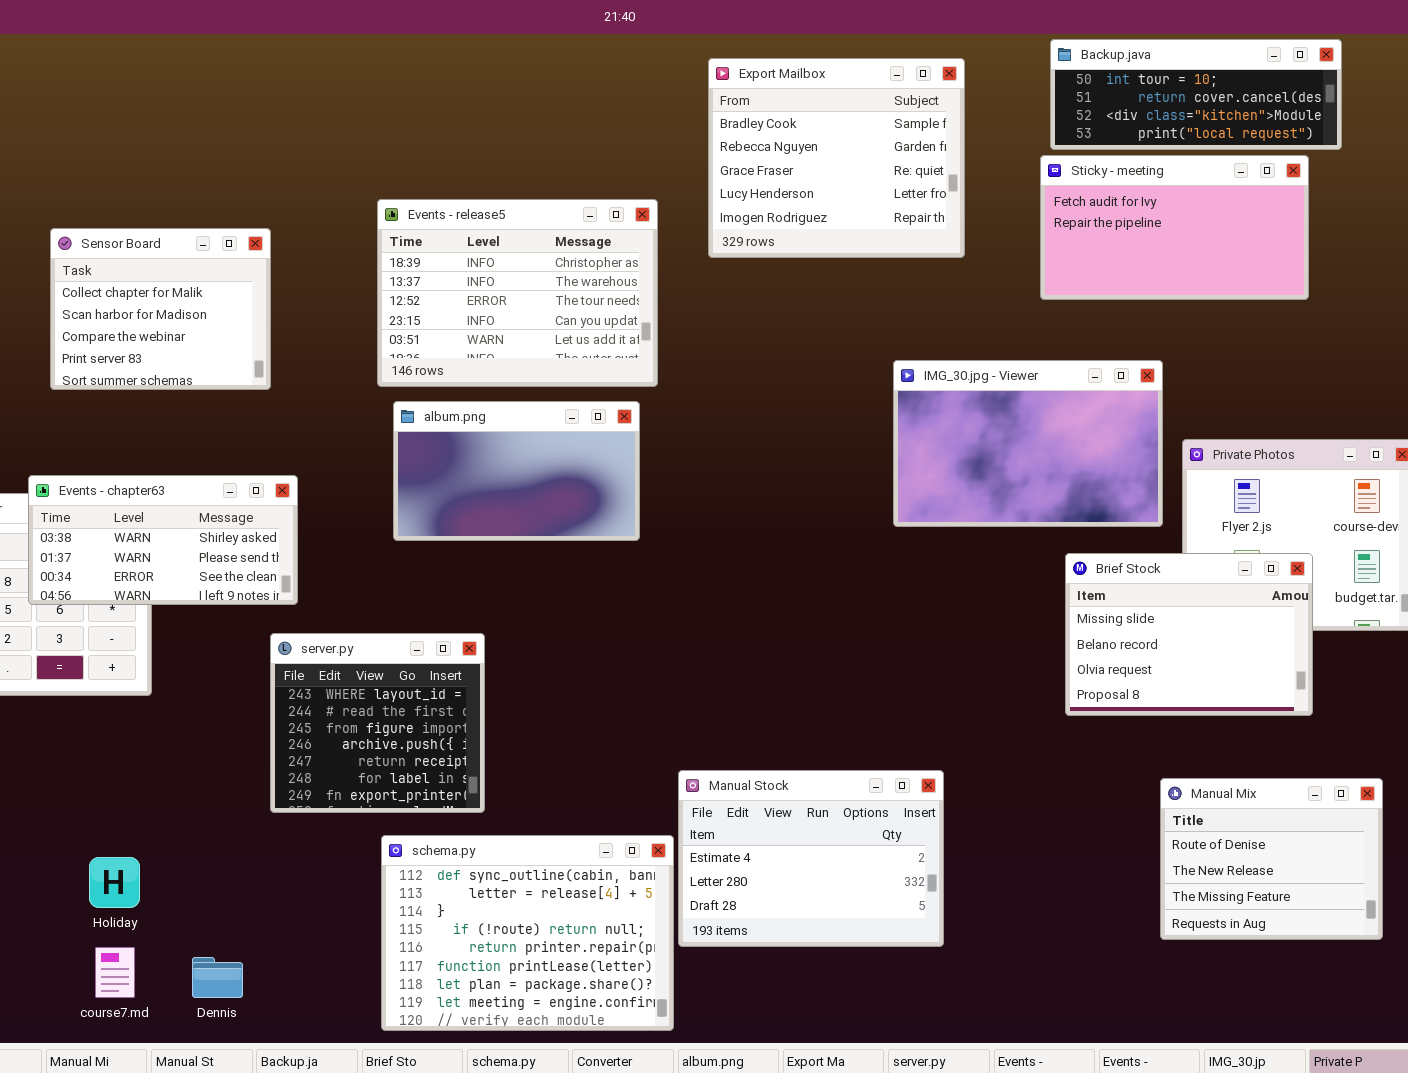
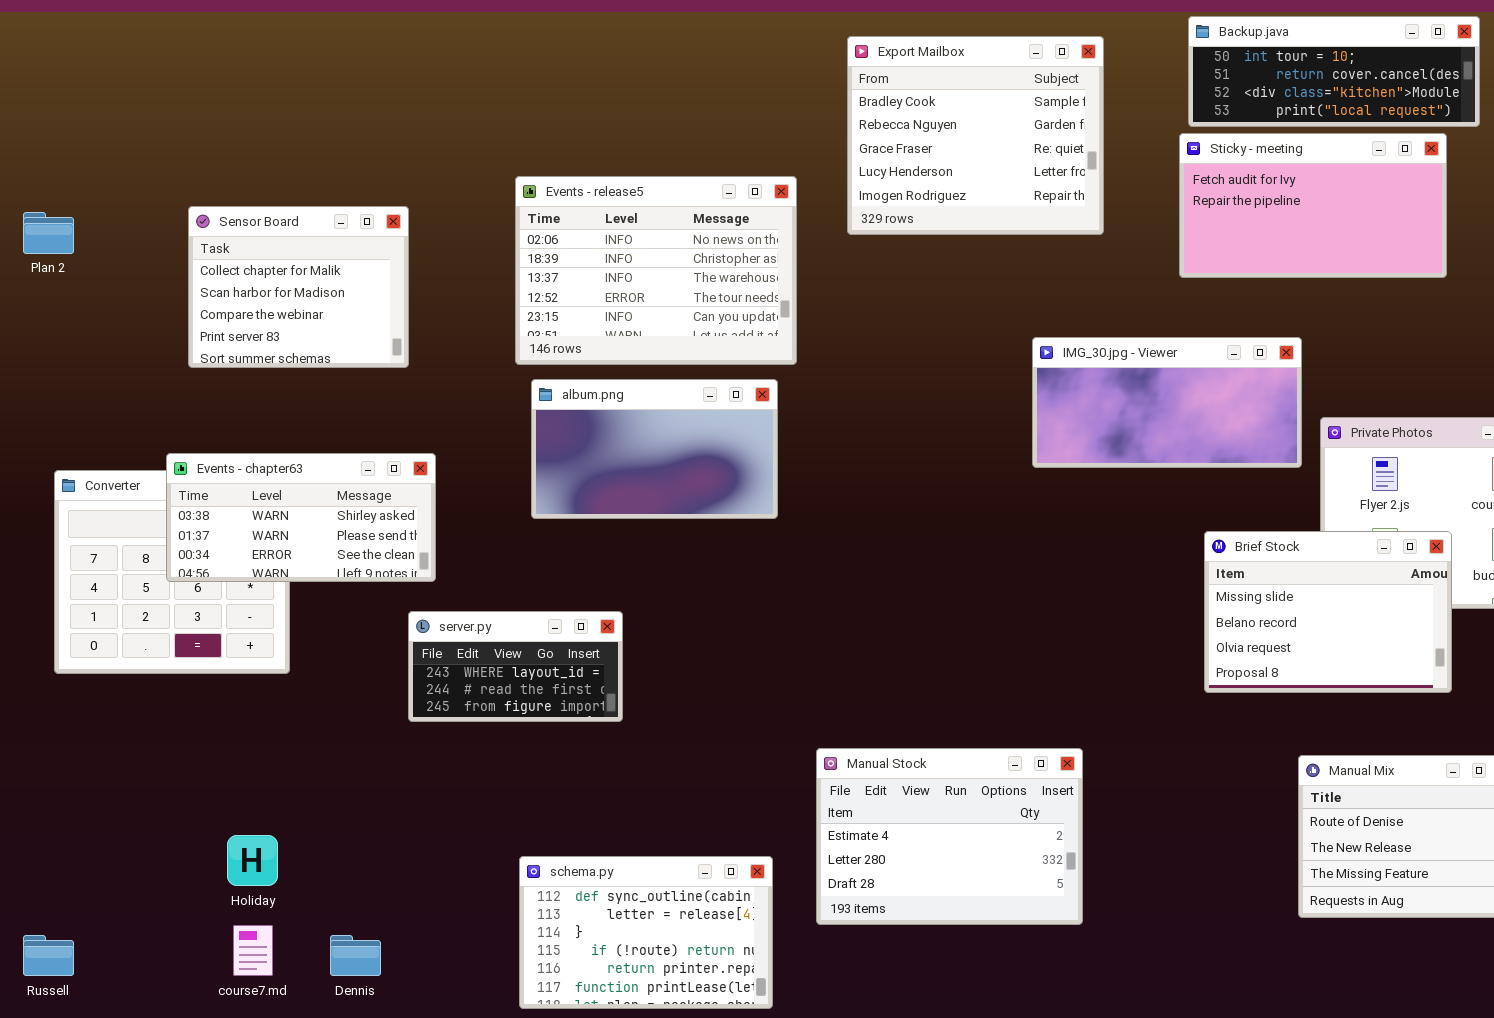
Events - release5: [377,199,658,387] -> [515,176,797,365], scrolled up 1 row
IMG_30.jpg - Viewer: [893,360,1163,527] -> [1032,337,1302,468], resized
server.py: [270,633,485,813] -> [408,611,623,722], resized
schema.py: [381,835,674,1031] -> [519,856,773,1009], resized

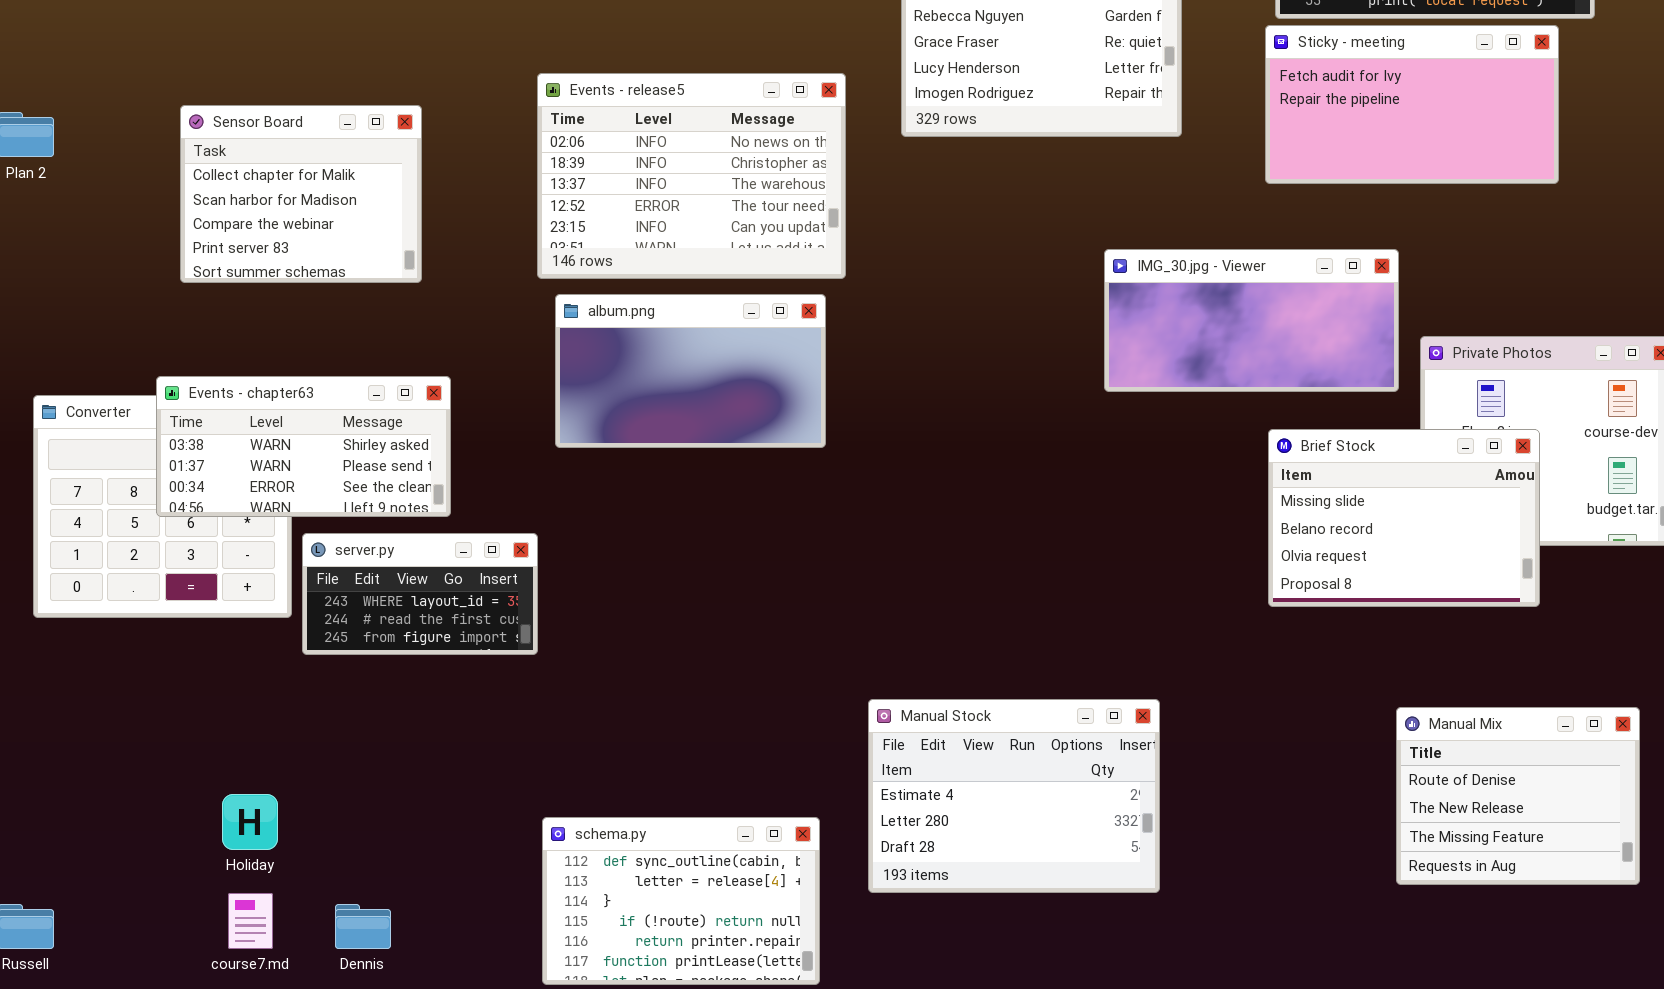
Brief Stock: [1204,531,1452,693] -> [1268,429,1540,607], moved
server.py: [408,611,623,722] -> [302,533,538,655], moved

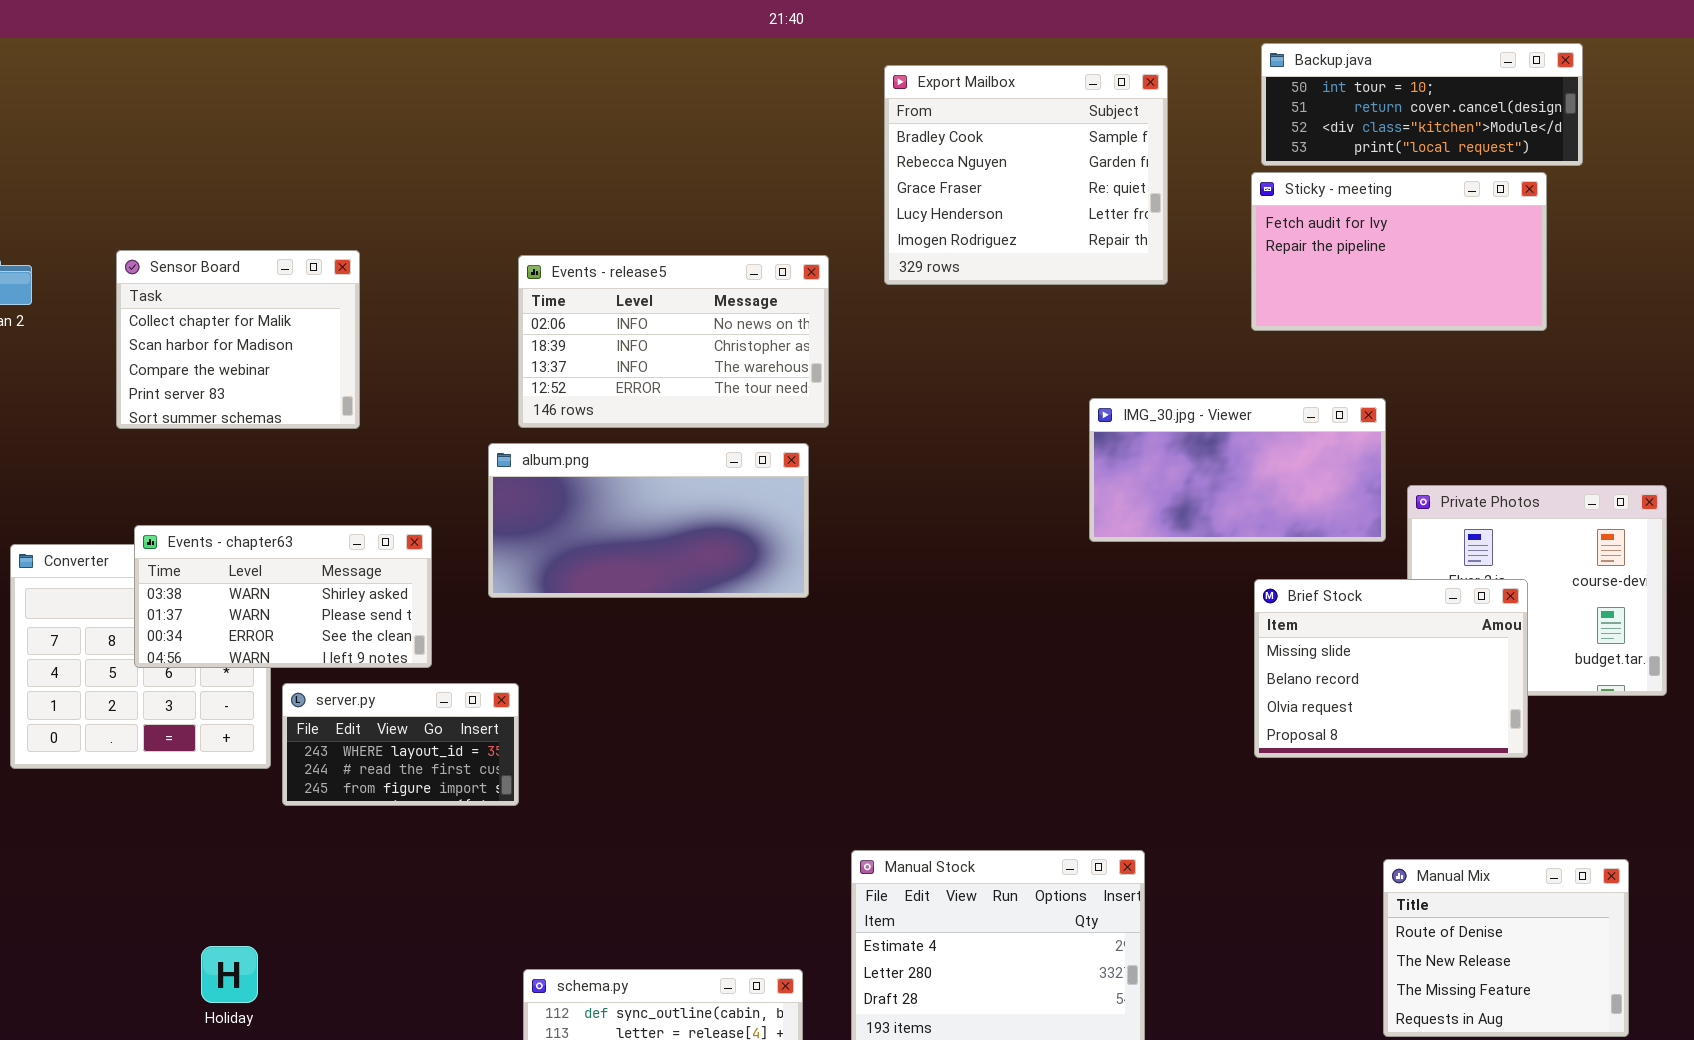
Events - release5: [537,73,846,279] -> [518,255,829,428], resized
Sensor Board: [180,105,422,283] -> [116,250,360,429], moved
album.png: [555,294,826,448] -> [488,443,809,598], resized

